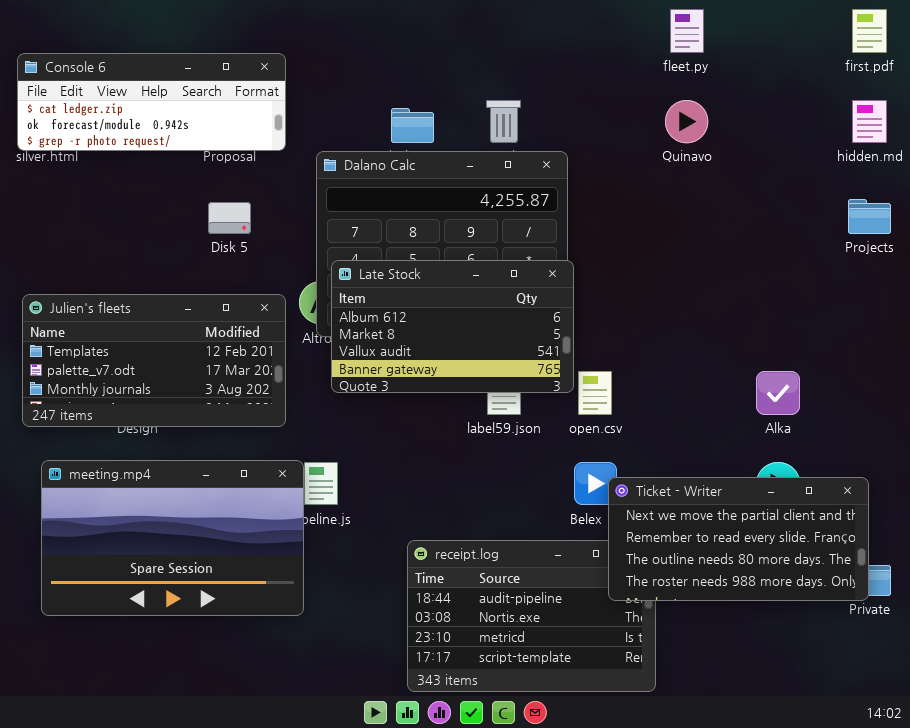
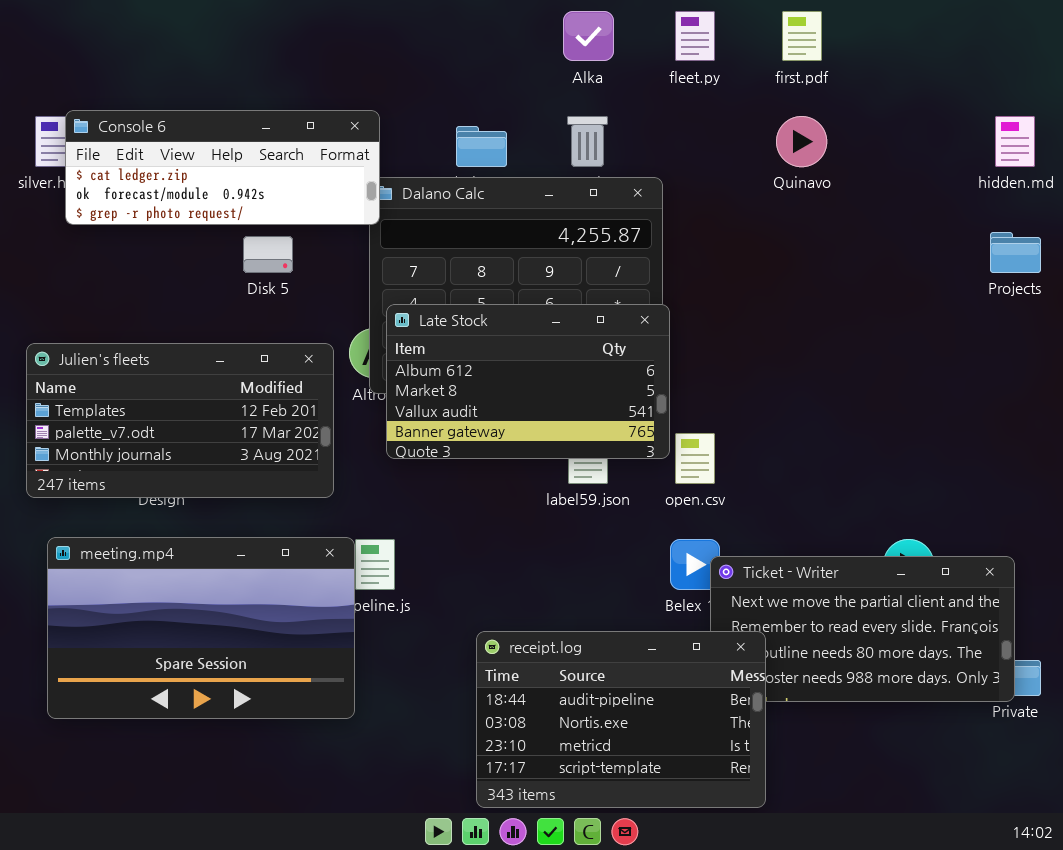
fleet.py: [670,9,704,53] -> [675,11,715,61], moved
first.pdf: [852,9,887,53] -> [782,11,822,61], moved
Console 6: [17,53,286,151] -> [65,110,380,225], moved
Alka: [756,371,800,415] -> [563,11,614,61], moved
receipt.log: [407,540,656,692] -> [476,631,766,808], raised

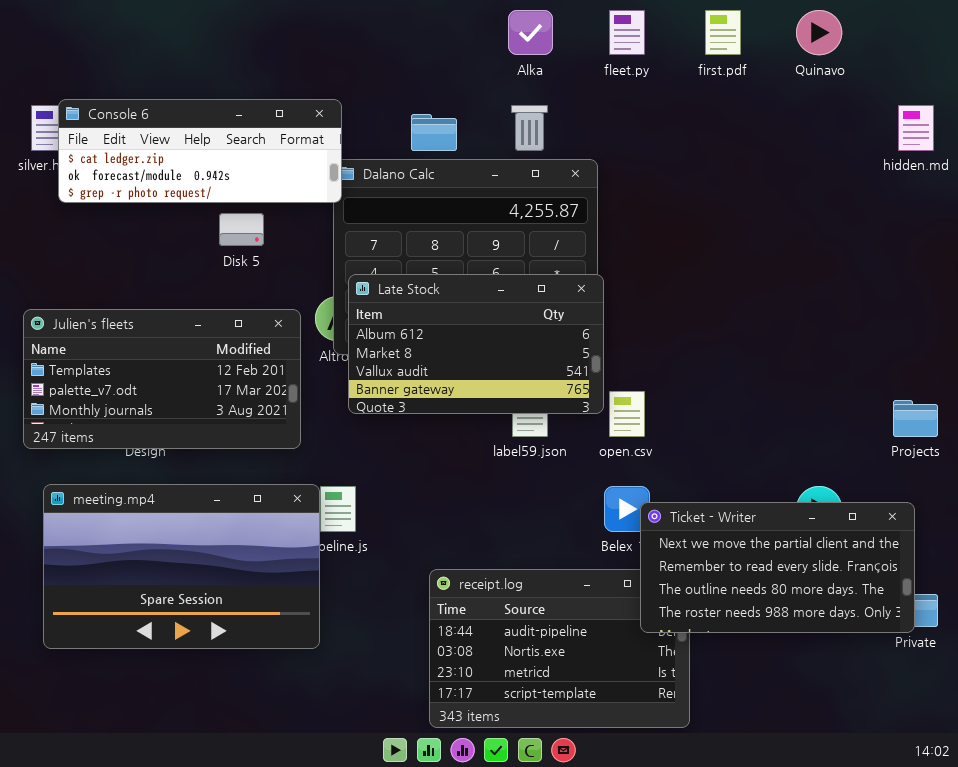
Quinavo: [776,116,827,167] -> [796,10,842,55], moved
Projects: [990,232,1041,273] -> [893,400,938,437], moved
Ticket - Writer: [710,556,1015,702] -> [640,502,915,633], raised

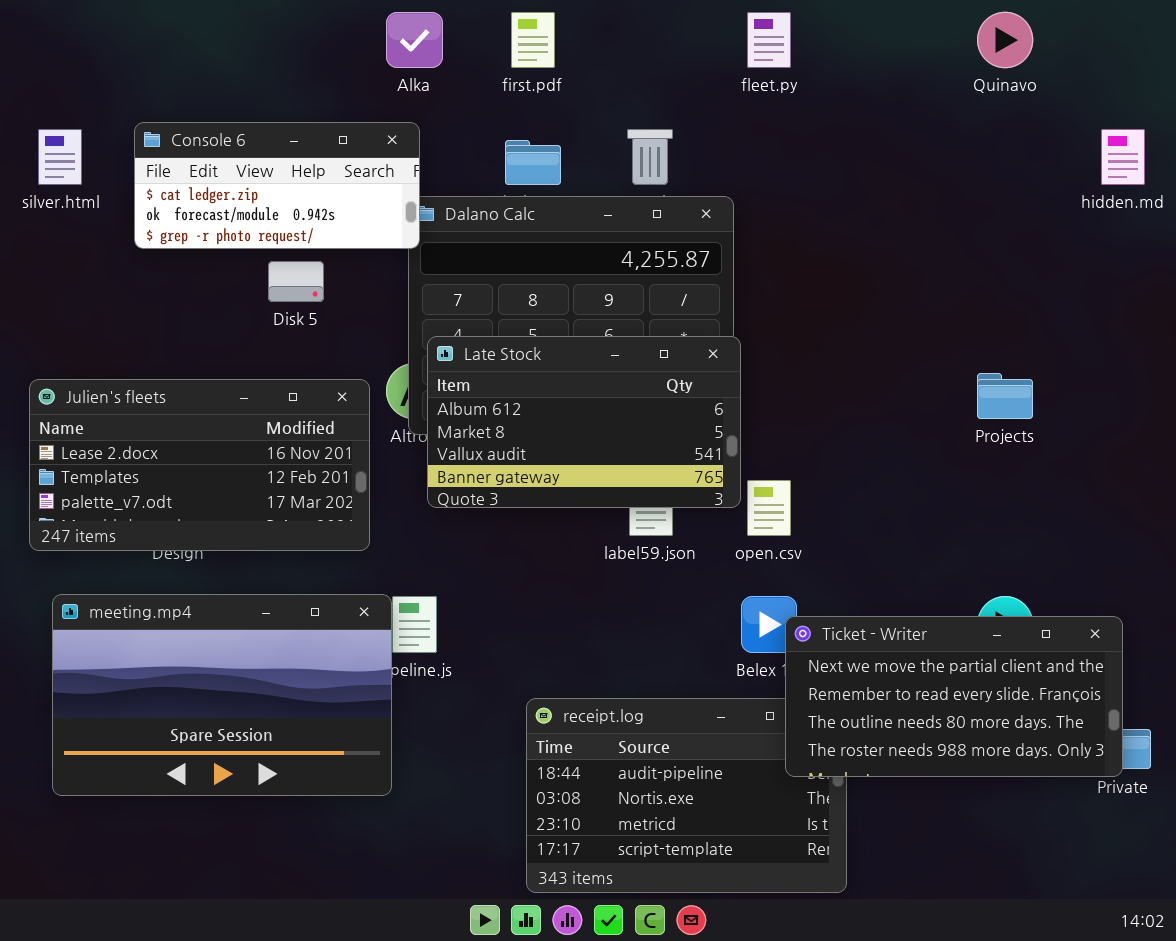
Alka: [508,10,553,55] -> [386,12,443,68], moved
first.pdf: [705,10,741,55] -> [511,12,555,68], moved
Console 6: [58,99,342,203] -> [134,122,420,249], resized
Julien's fleets: [23,309,301,449] -> [29,379,370,551], scrolled up 1 row
Projects: [893,400,938,437] -> [977,373,1033,419], moved

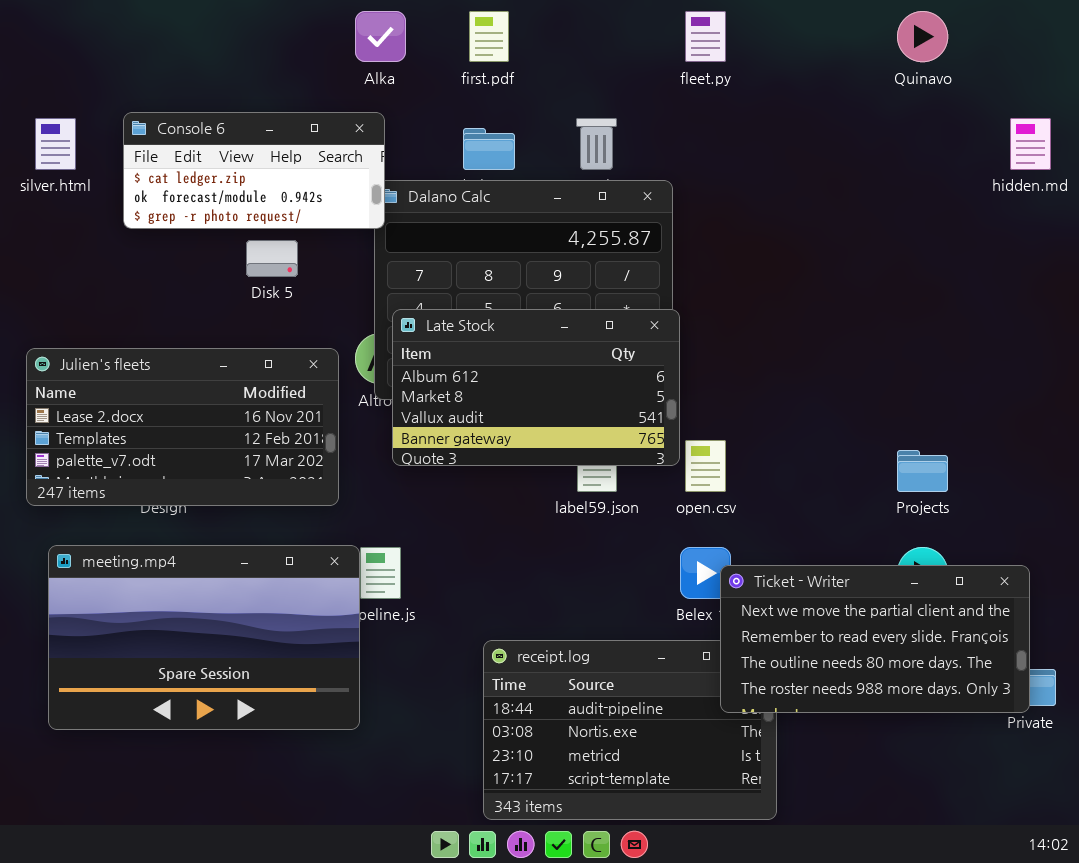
Projects: [977,373,1033,419] -> [897,450,948,492], moved

